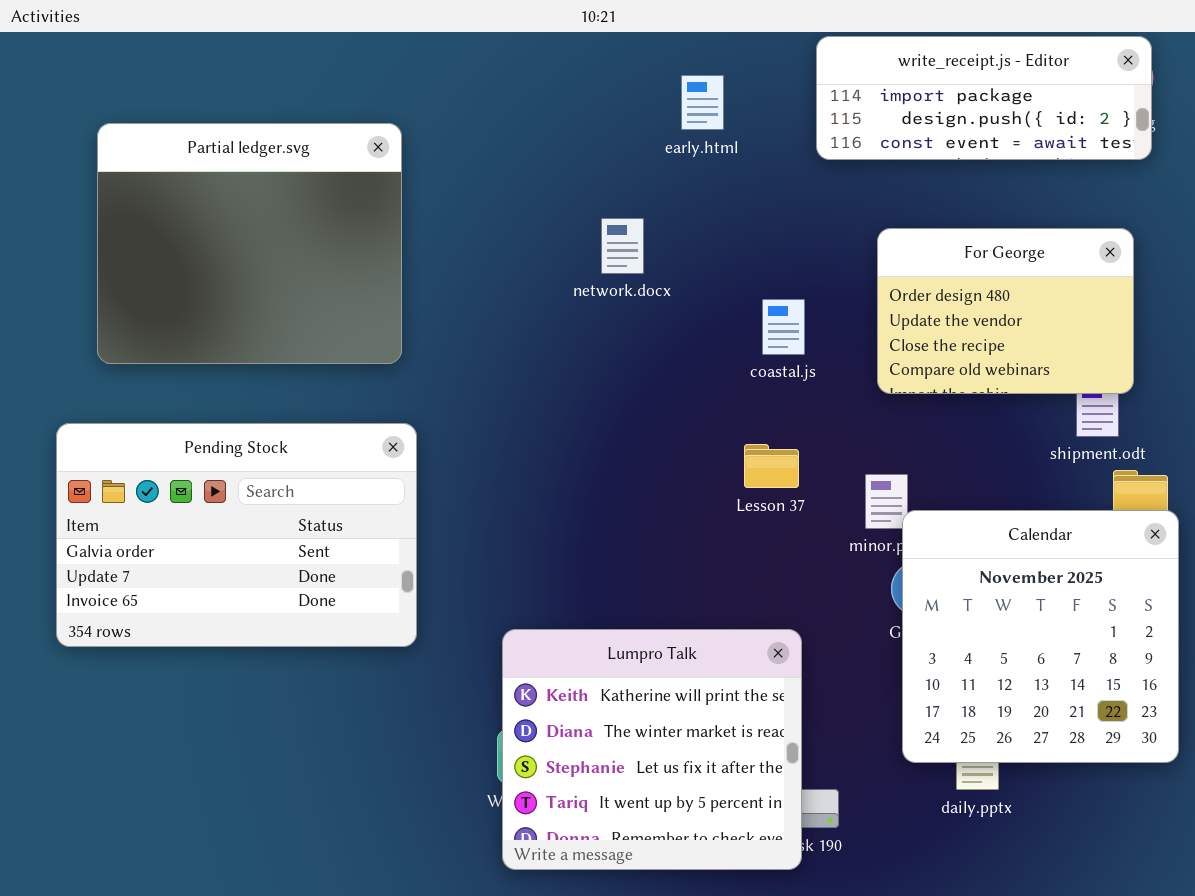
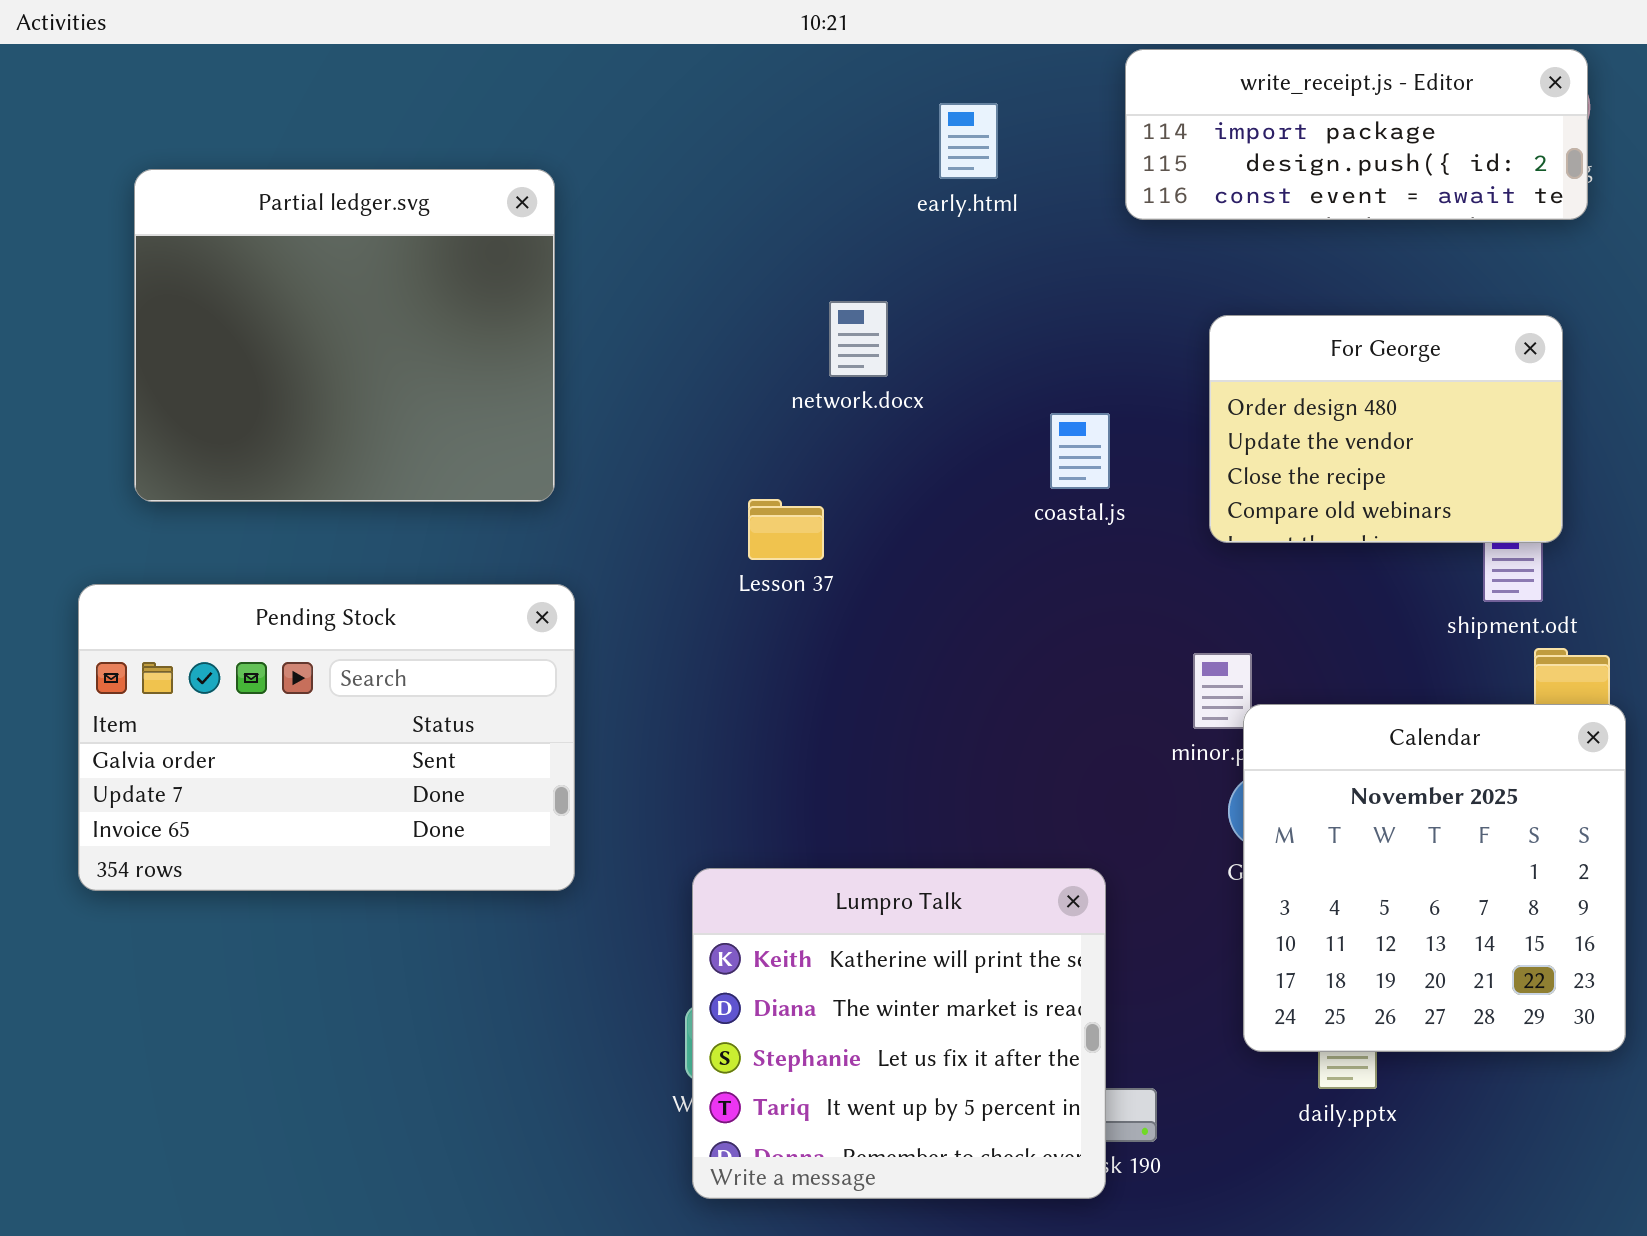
Lesson 37: [744,444,799,488] -> [748,499,824,560], moved

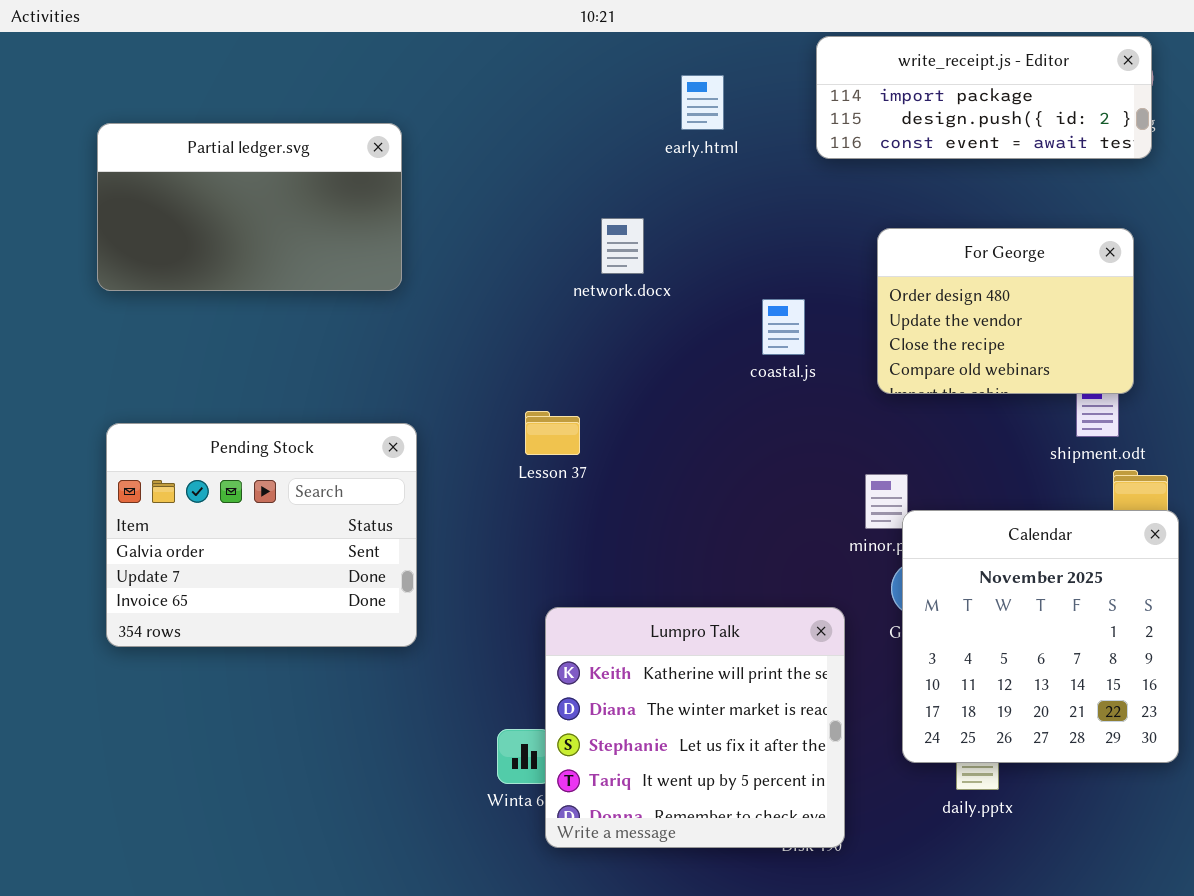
Partial ledger.svg: [134,169,555,502] -> [97,123,402,291], resized
Lesson 37: [748,499,824,560] -> [525,411,580,455], moved
Pending Stock: [78,584,575,891] -> [106,423,417,647], resized
Lumpro Talk: [692,868,1106,1199] -> [545,607,845,848], moved

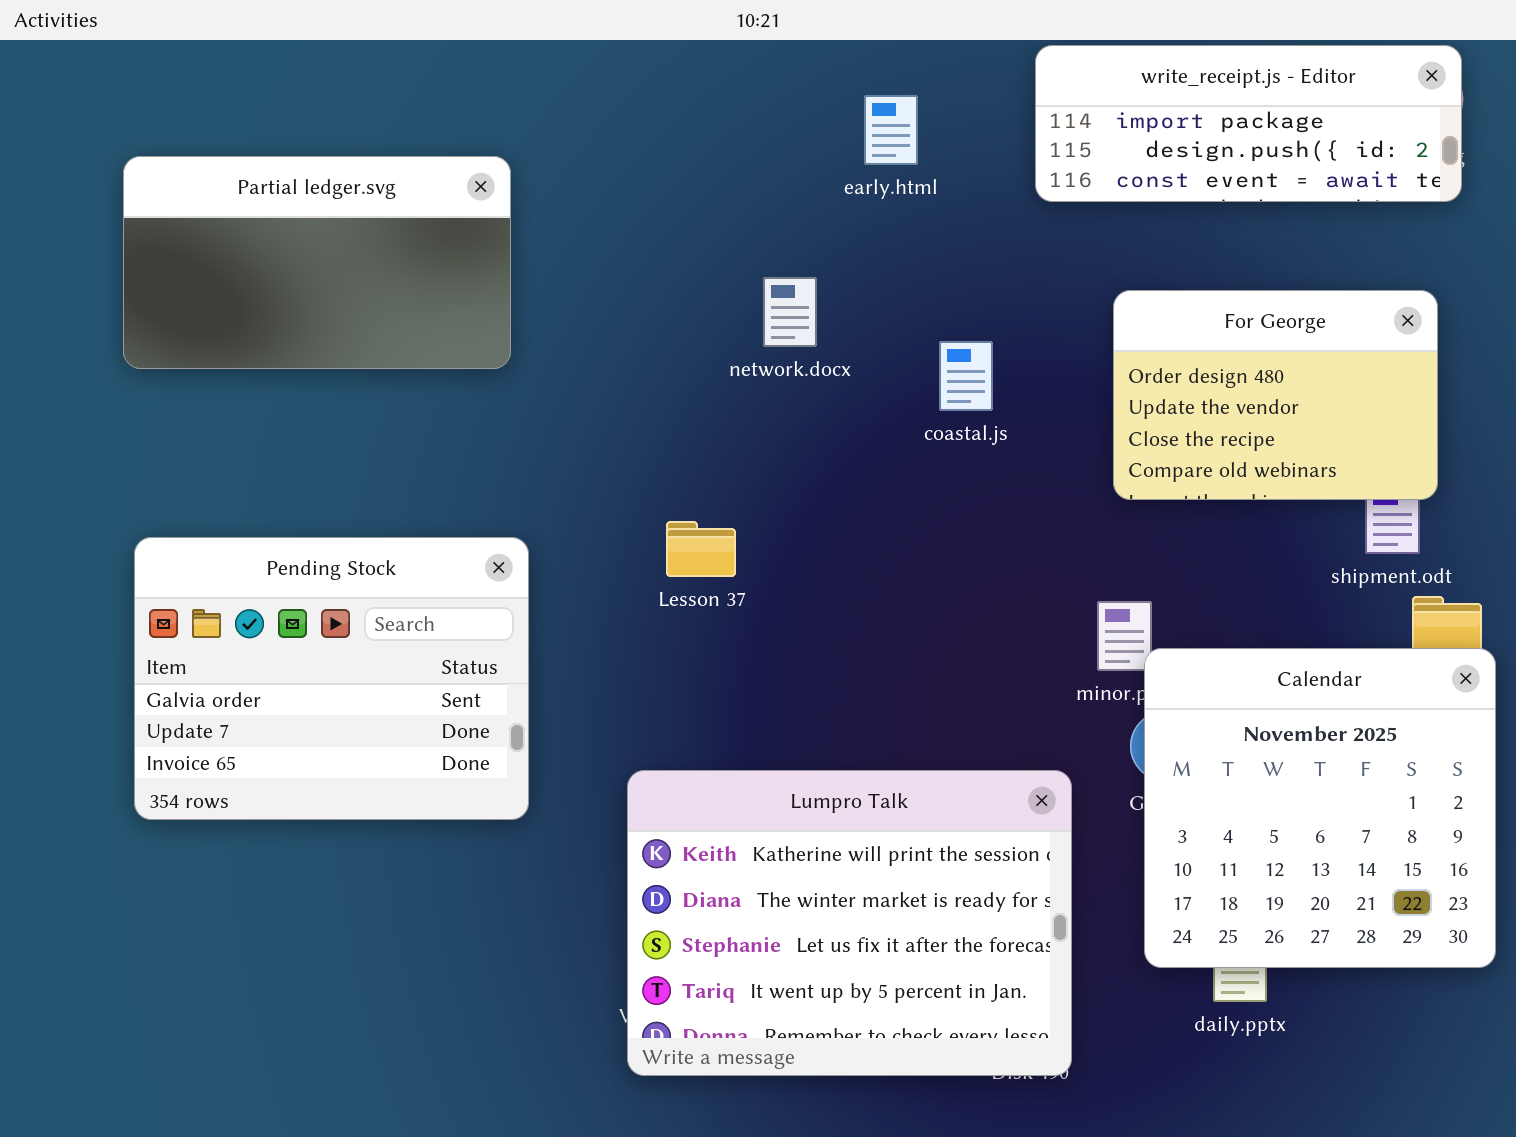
coastal.js: [762,299,805,355] -> [939,341,993,411], moved
Lumpro Talk: [545,607,845,848] -> [627,770,1072,1076], resized

